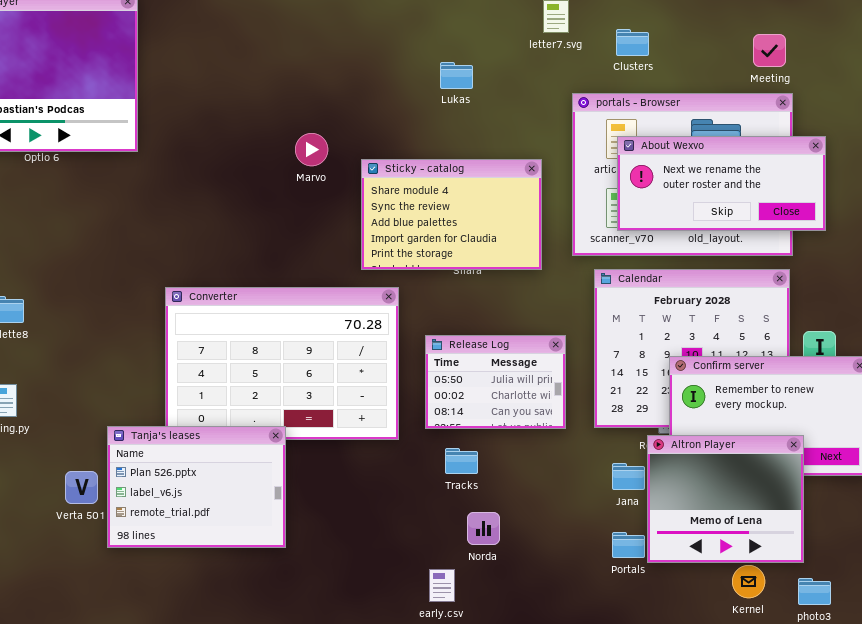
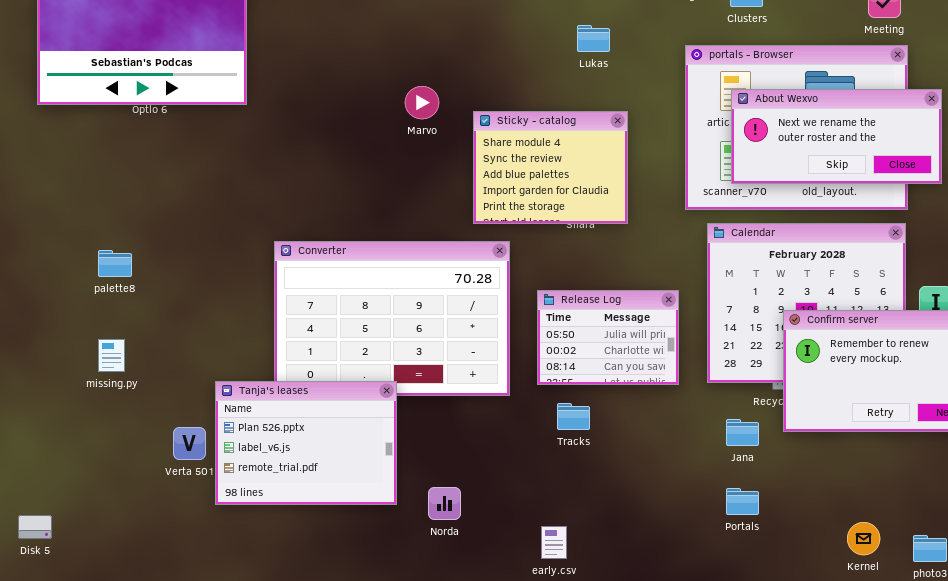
Lukas: [440,62,473,89] -> [577,25,610,52], moved
Sticky - catalog: [361,159,542,270] -> [473,111,628,224], resized
Altron Player: [647,435,804,563] -> none, closed
Norda: [467,512,500,545] -> [428,487,461,520], moved

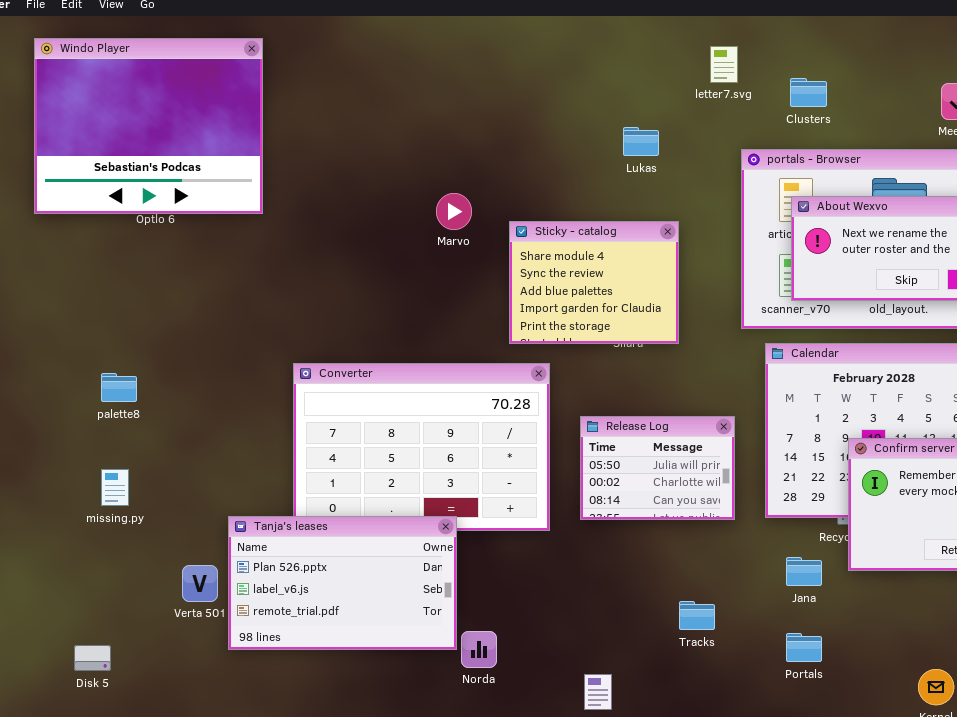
Tanja's leases: [215,381,397,505] -> [228,516,457,650], resized
Tracks: [557,403,590,430] -> [679,601,715,630], moved
Disk 5: [18,515,52,539] -> [74,645,111,671], moved

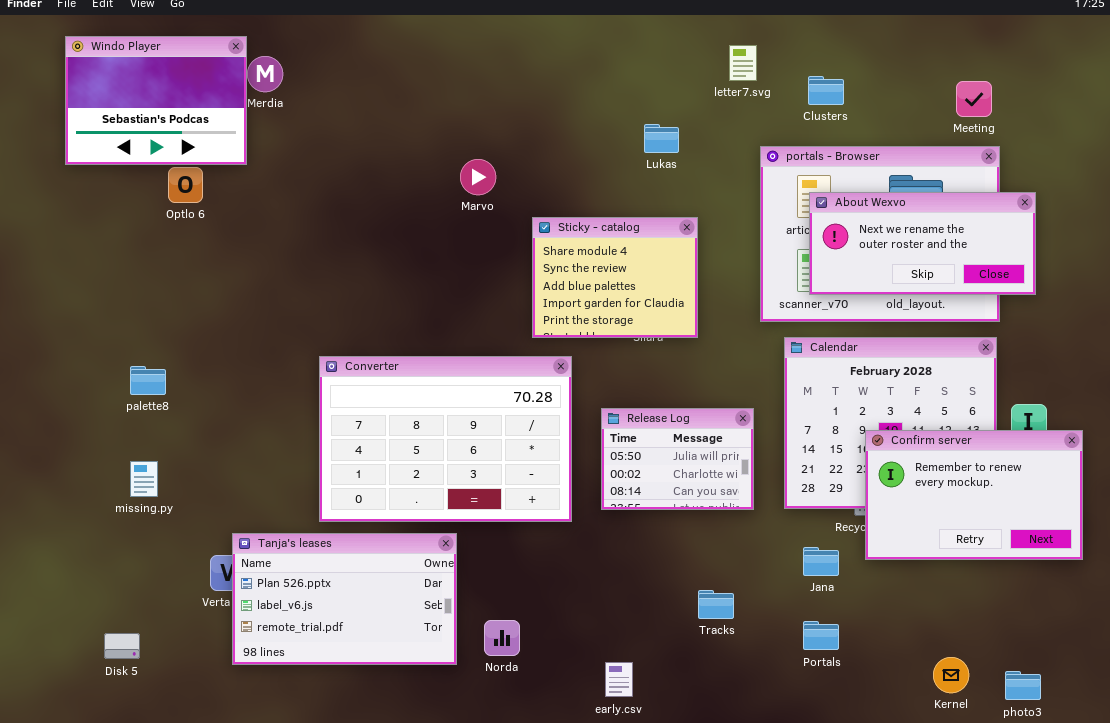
Windo Player: [34,38,263,214] -> [65,36,247,165], resized
Marvo: [436,193,472,230] -> [460,159,496,195], moved
Tanja's leases: [228,516,457,650] -> [232,533,457,665], moved

